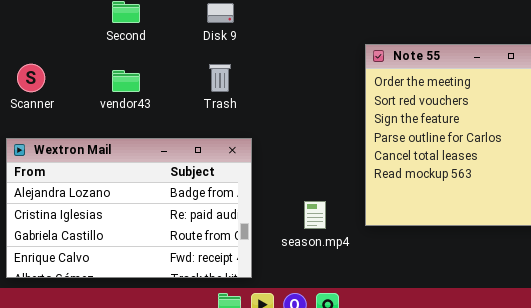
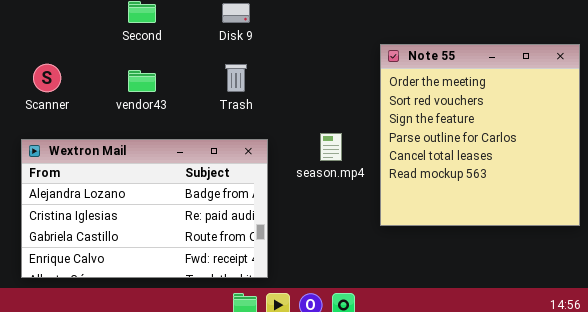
season.mp4: [304,201,326,229] -> [320,133,342,161], moved

